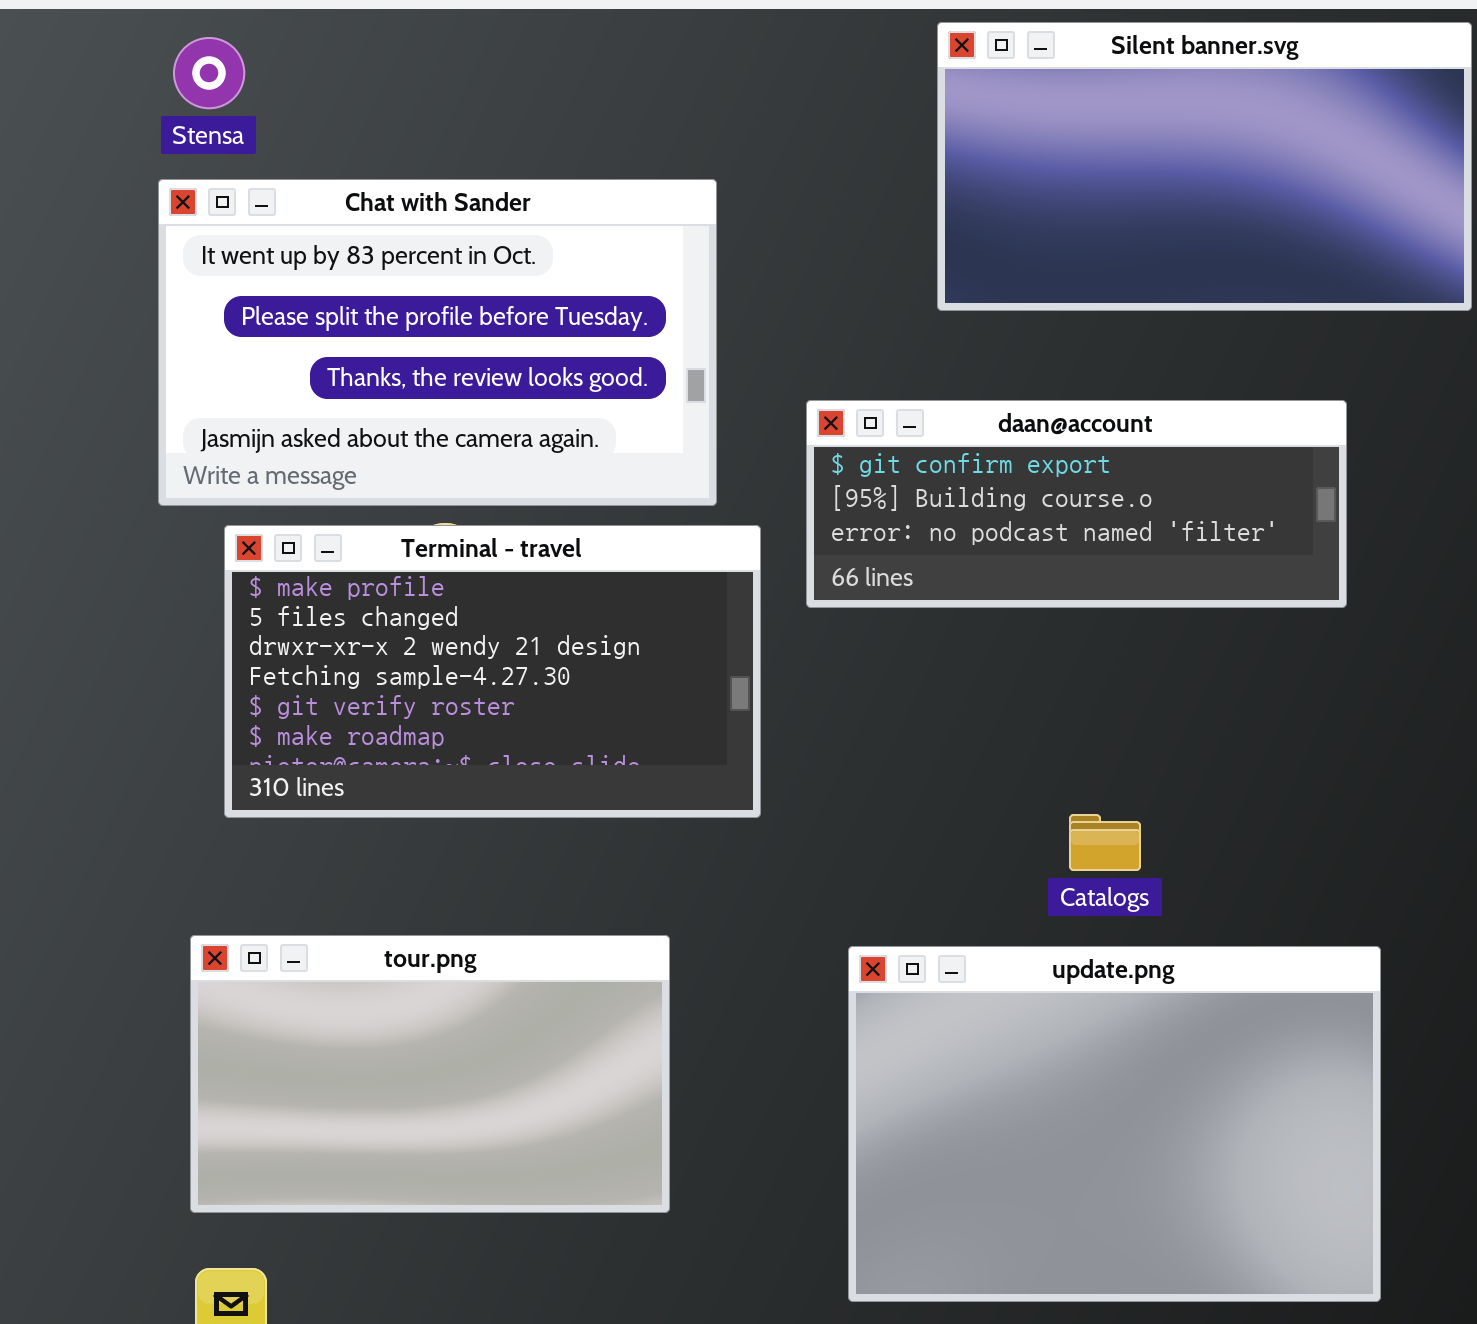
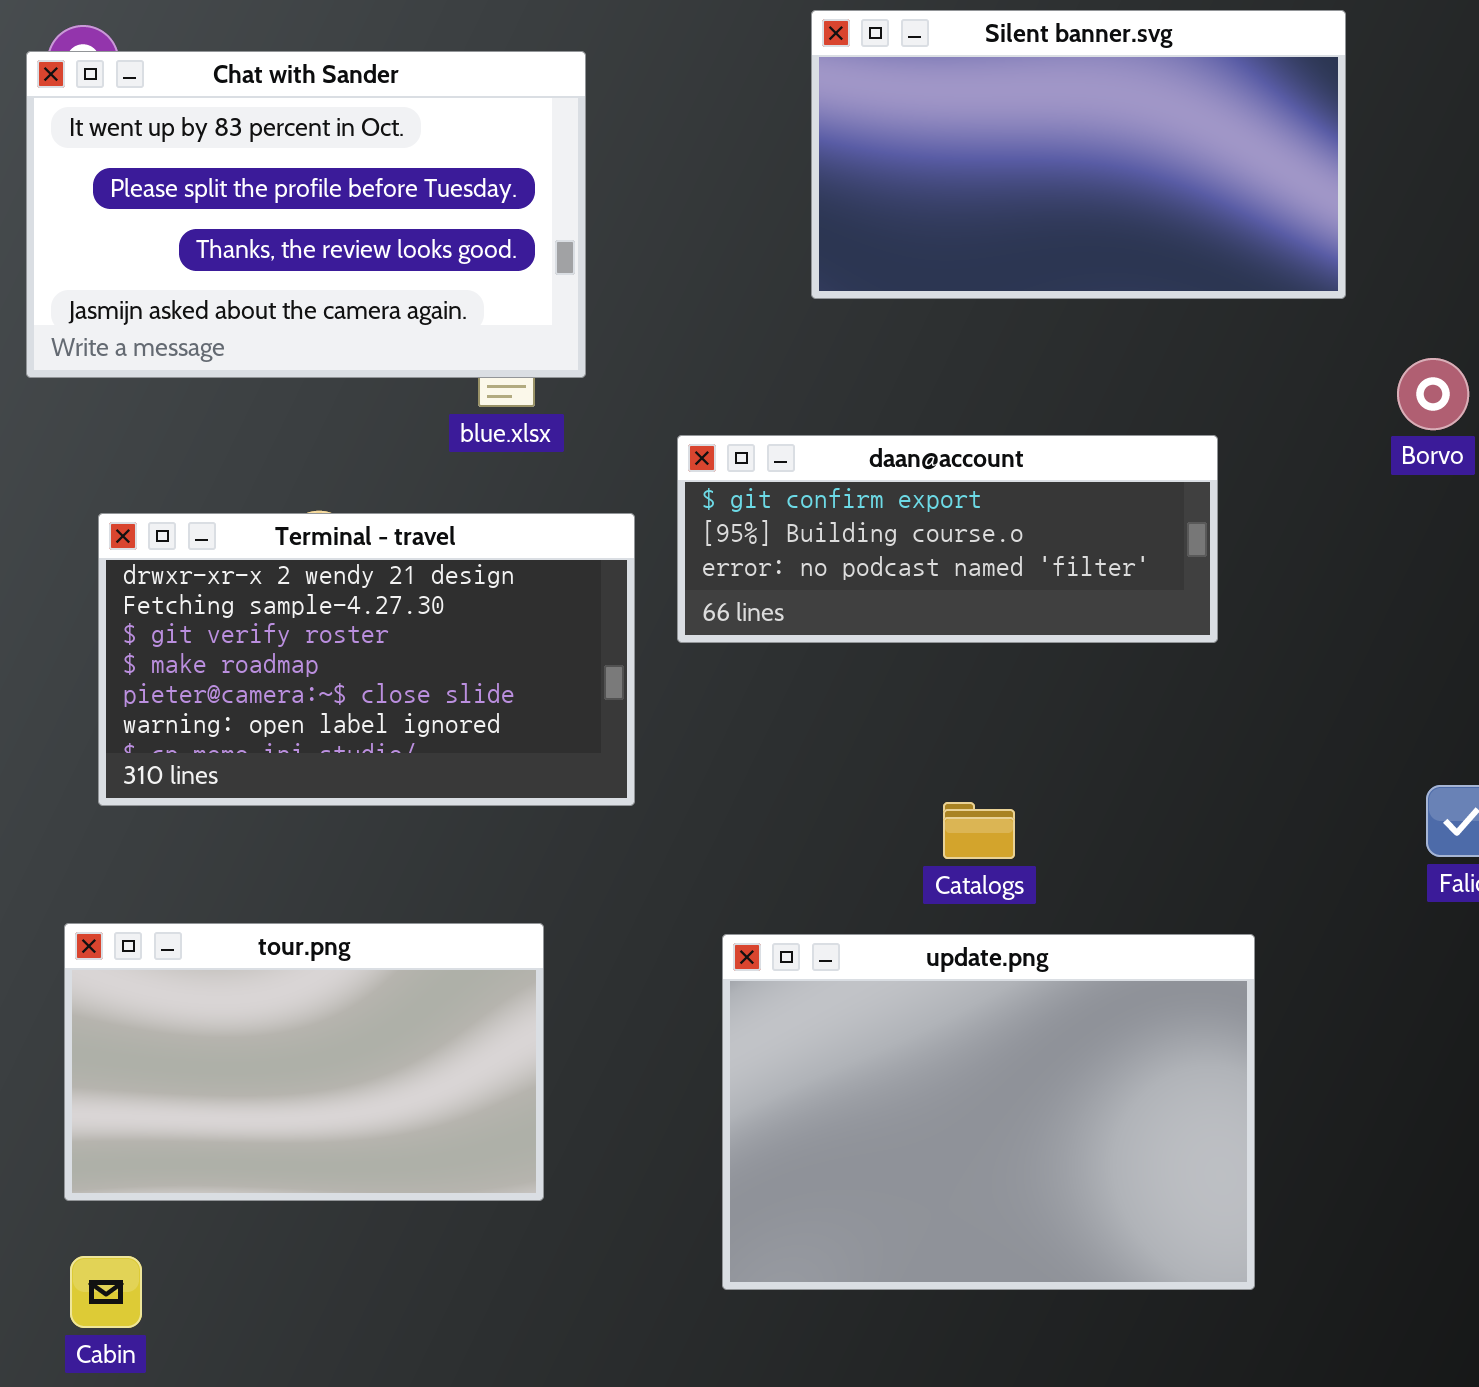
Chat with Sander: [158,179,717,506] -> [26,51,586,378], moved
daan@account: [806,400,1347,608] -> [677,435,1218,643], moved
Terminal - travel: [224,525,761,818] -> [98,513,635,806], scrolled down 2 rows

